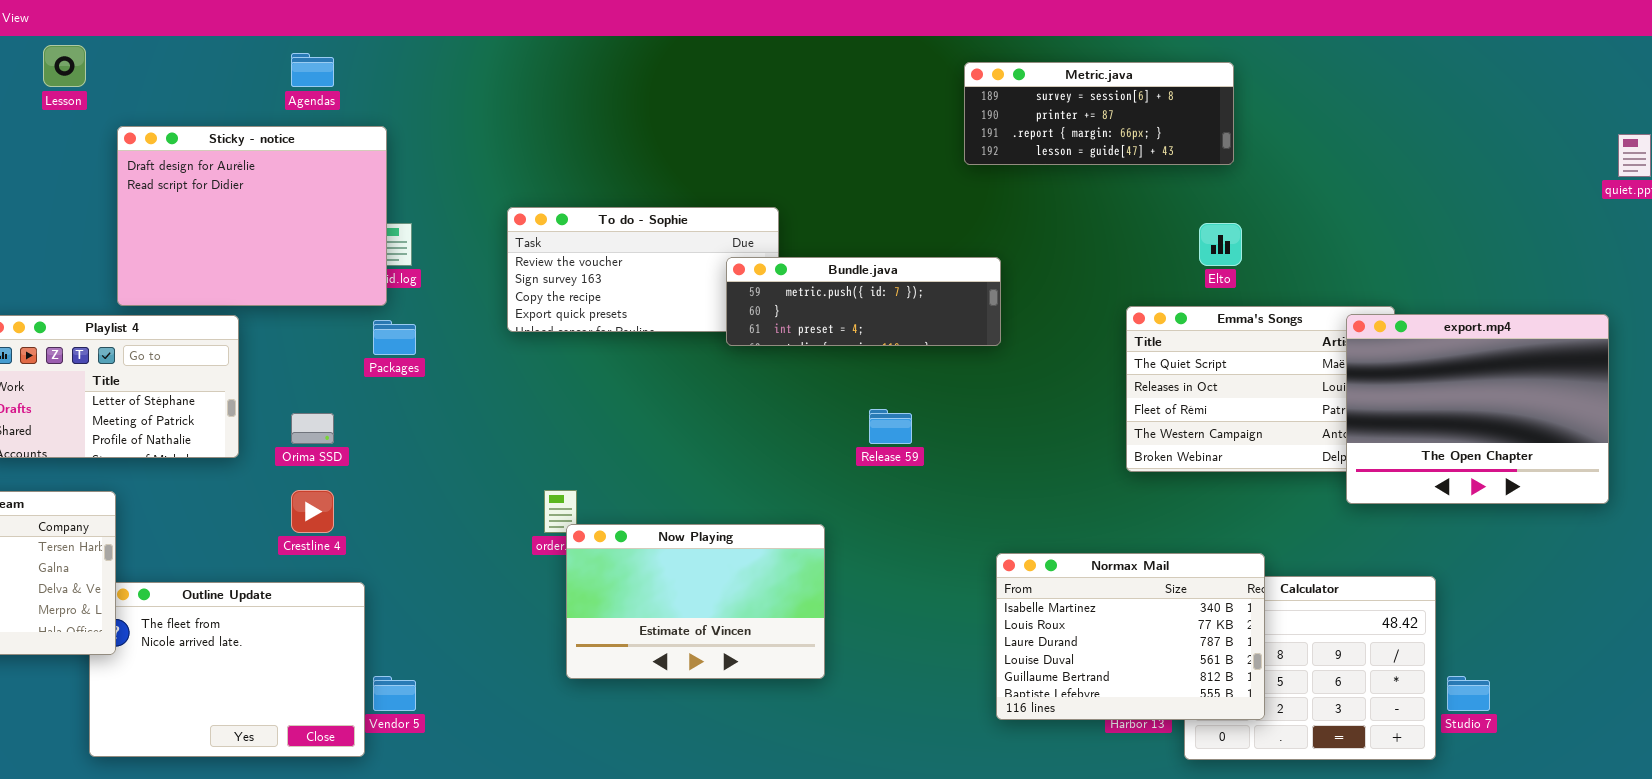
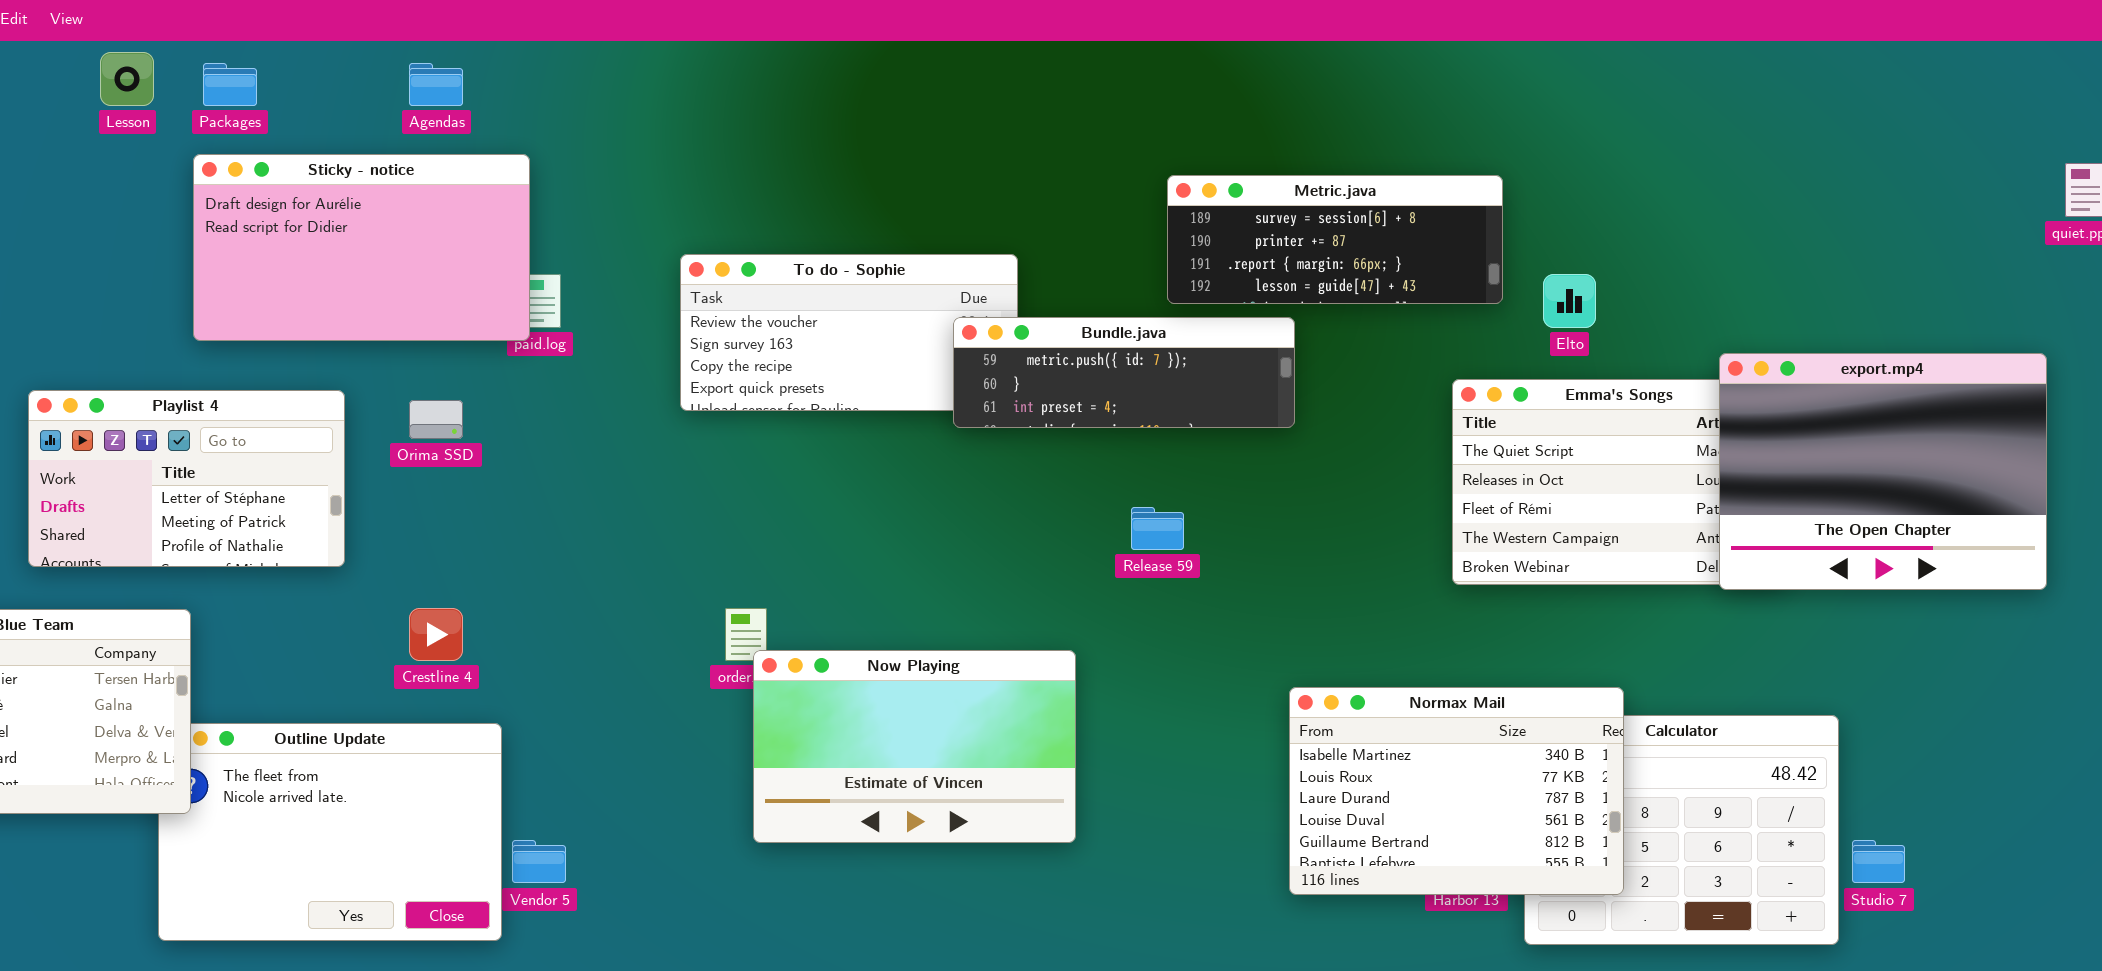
Metric.java: [964,62,1234,165] -> [1167,175,1503,304], moved
Sticky - notice: [117,126,387,306] -> [193,154,530,341], resized
export.mp4: [1346,314,1609,504] -> [1719,353,2047,590], moved
Packages: [373,320,416,355] -> [203,63,257,106], moved
Orima SSD: [291,413,334,444] -> [409,400,463,439], moved

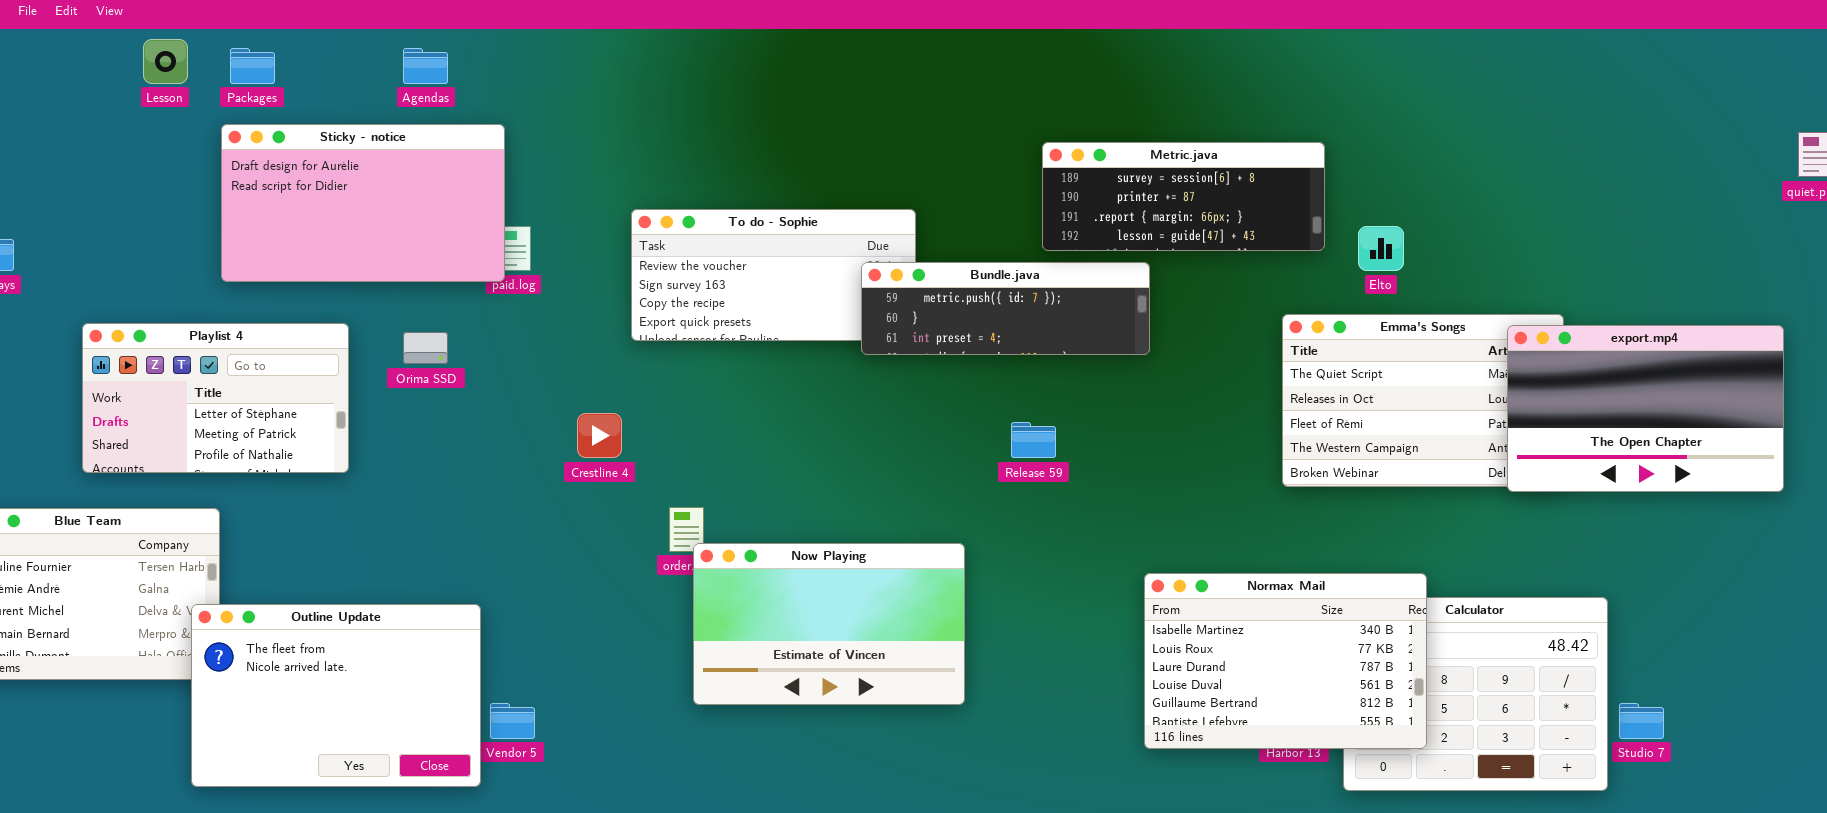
export.mp4: [1719,353,2047,590] -> [1507,325,1784,492], resized
Crestline 4: [409,608,463,661] -> [577,413,622,458], moved
Outline Update: [158,723,502,941] -> [191,604,481,787], raised

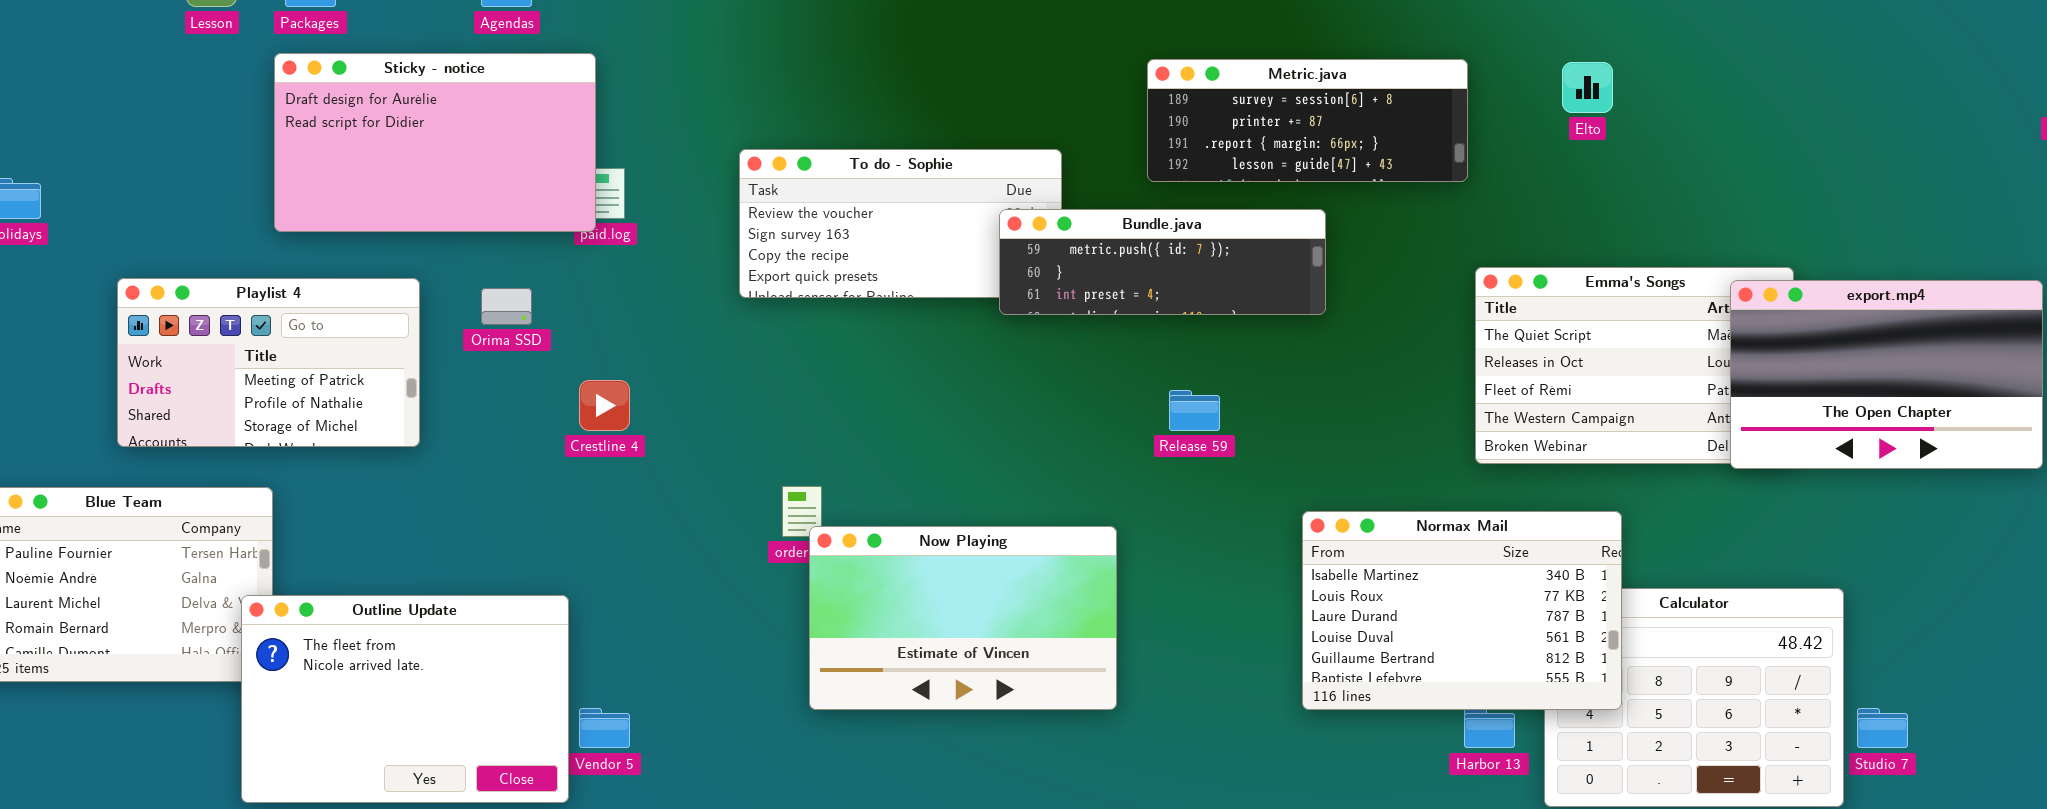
Metric.java: [1042,142,1325,251] -> [1147,59,1468,182], moved
Elto: [1358,226,1404,271] -> [1562,62,1613,113], moved
Playlist 4: [82,323,349,473] -> [117,278,420,447], scrolled down 1 row
Crestline 4: [577,413,622,458] -> [579,380,630,431], moved
Normax Mail: [1144,573,1427,749] -> [1302,511,1622,710], moved

